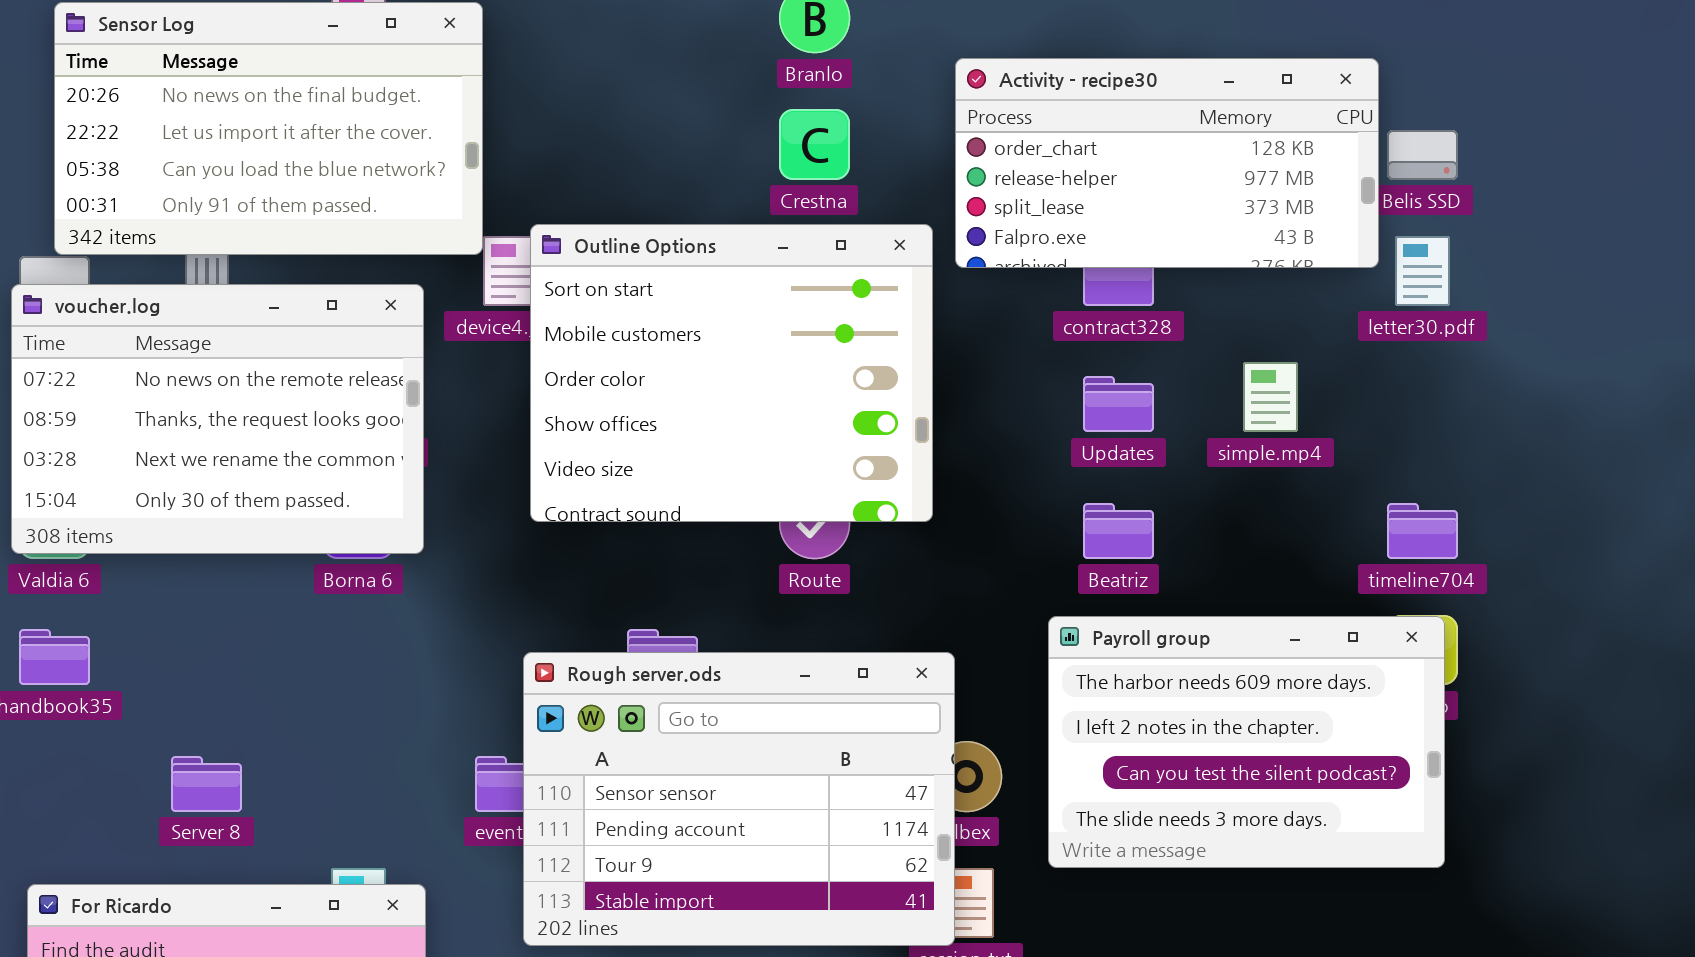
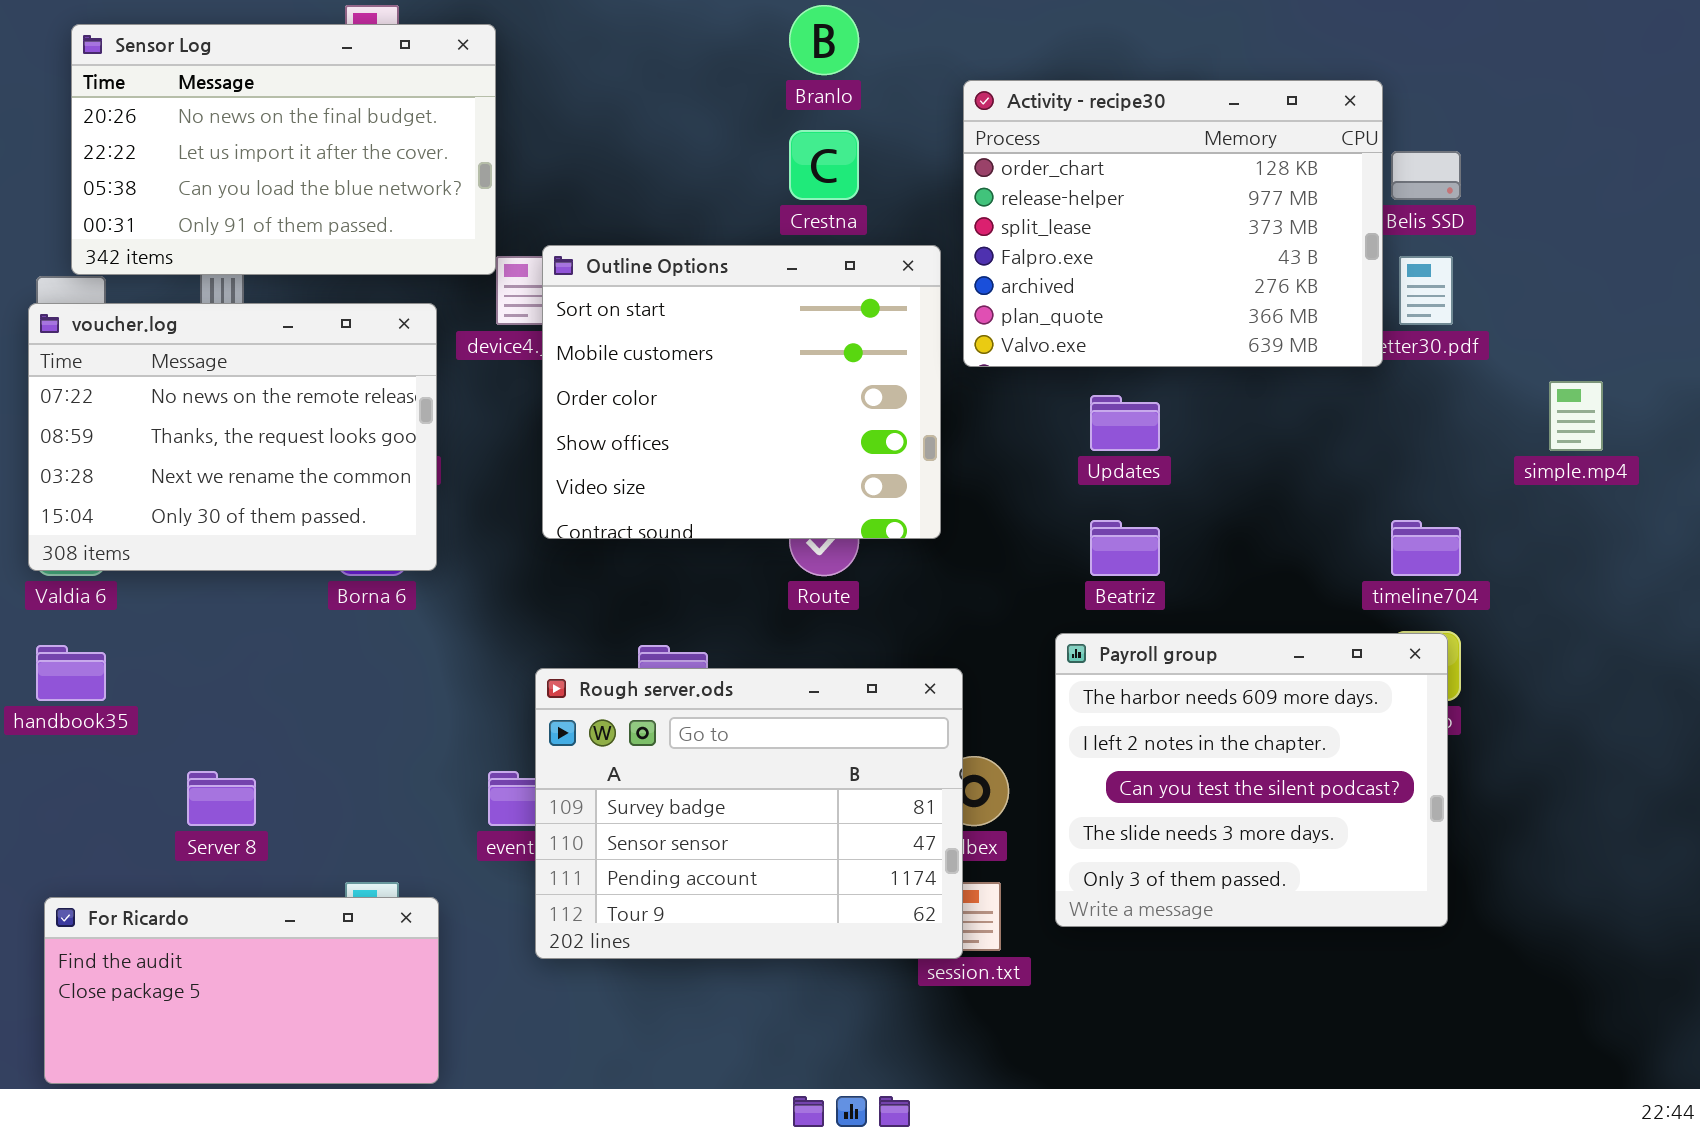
Activity - recipe30: [955,58,1379,268] -> [963,80,1383,367], resized
simple.mp4: [1243,362,1298,432] -> [1549,381,1603,451], moved
Payroll group: [1048,616,1445,868] -> [1055,633,1448,927], resized
Rough server.ods: [523,652,955,946] -> [535,668,963,959], scrolled up 1 row

